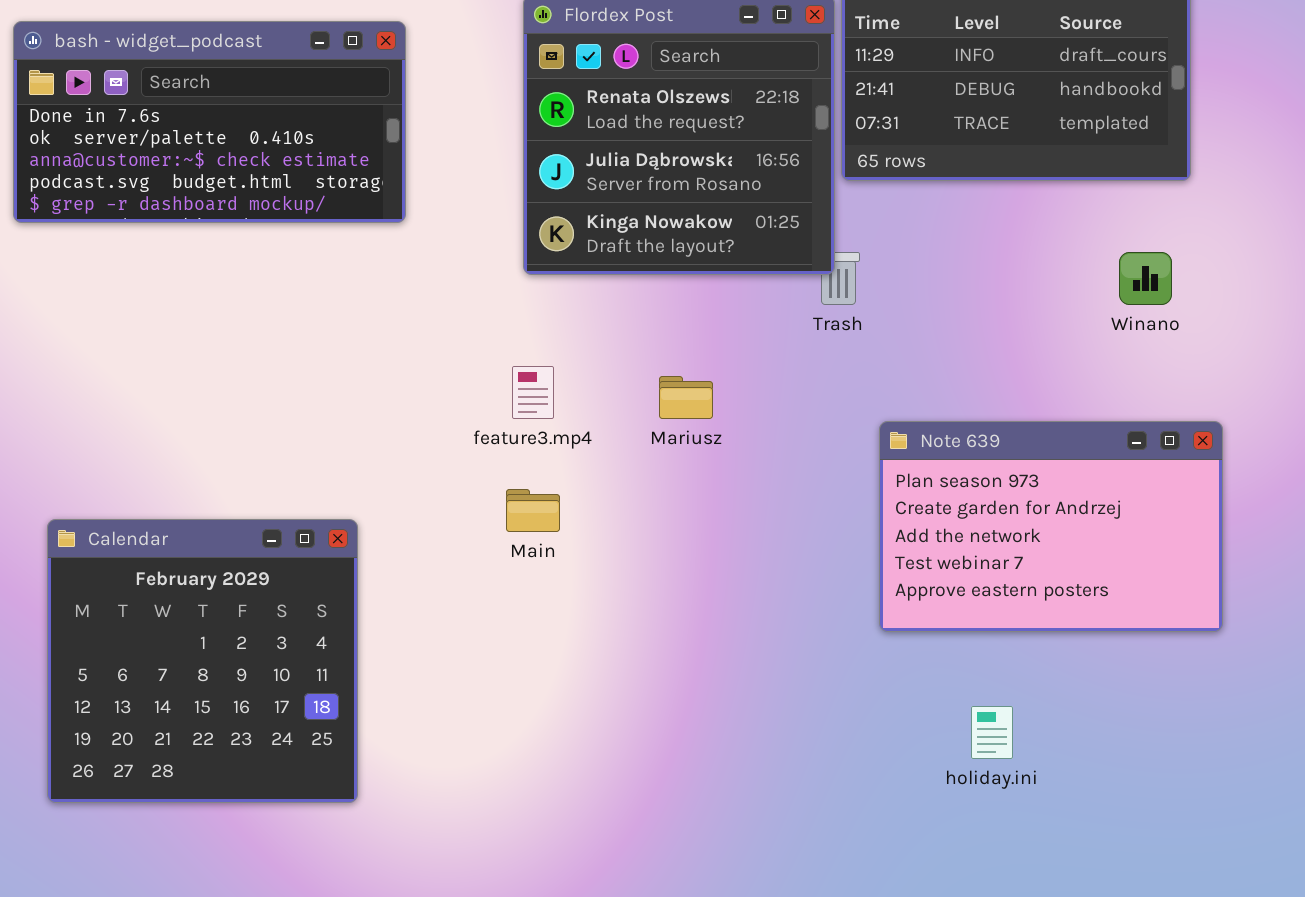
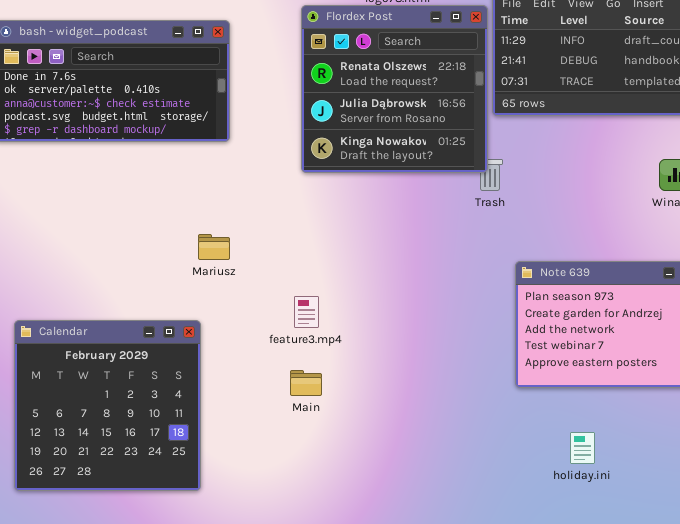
feature3.mp4: [512,366,554,419] -> [294,296,319,328], moved
Mariusz: [659,376,713,419] -> [198,234,230,260], moved
Main: [506,489,560,532] -> [290,370,322,396], moved

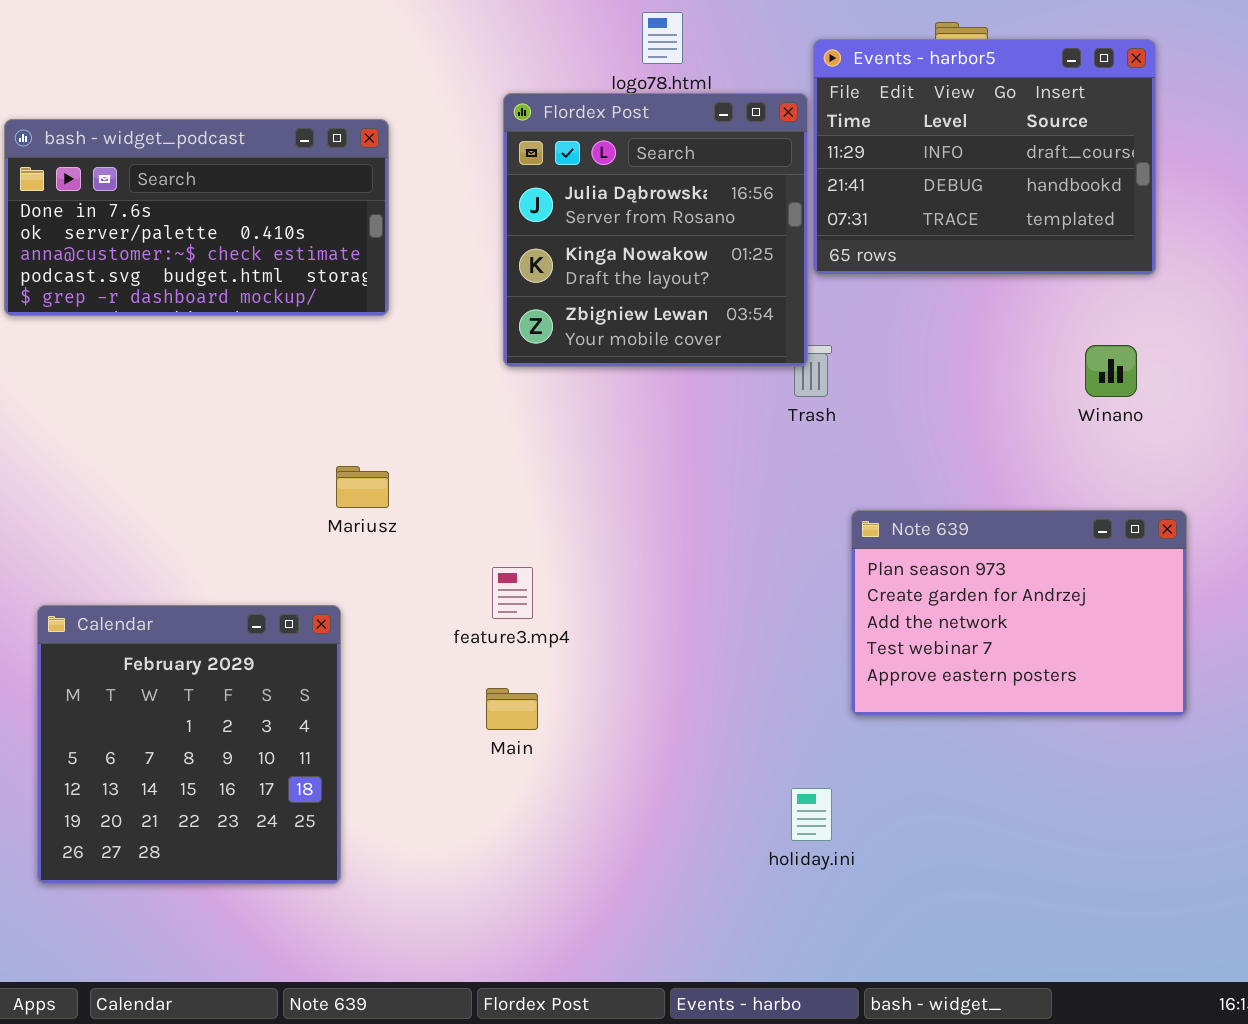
Flordex Post: [301,5,488,173] -> [503,93,808,367], scrolled down 1 row
holiday.ini: [570,432,595,464] -> [791,788,832,841], moved

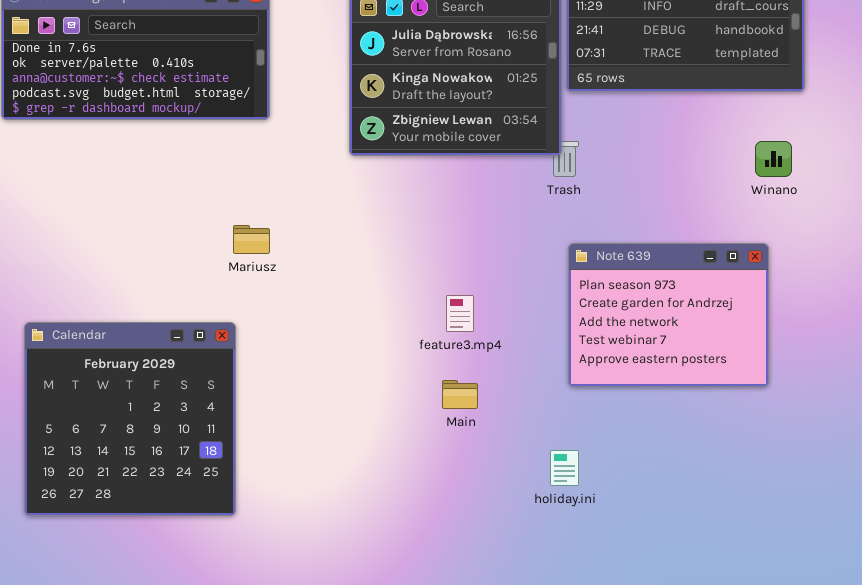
Note 639: [851,510,1187,716] -> [568,243,769,387], moved, resized
feature3.mp4: [492,567,533,619] -> [446,295,474,332], moved
Main: [486,688,538,730] -> [442,380,478,409], moved

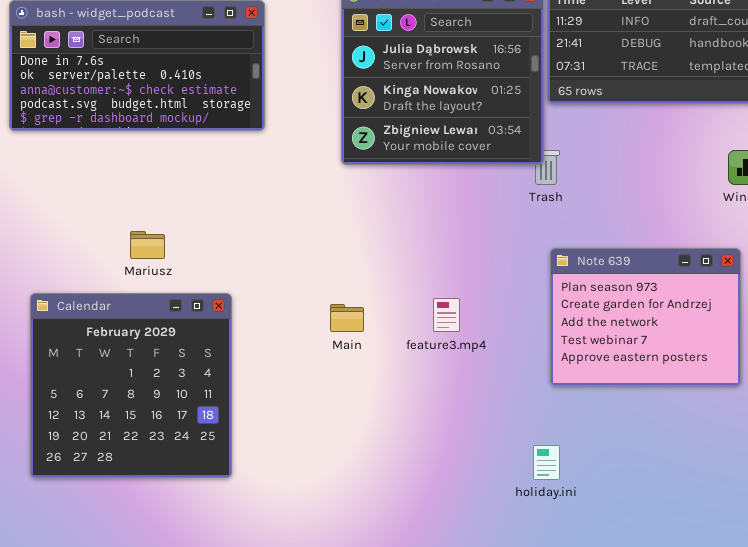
Mariusz: [233,225,270,254] -> [130,231,165,259], moved
Calendar: [24,322,236,516] -> [30,293,232,478], moved
Main: [442,380,478,409] -> [330,304,364,332], moved

